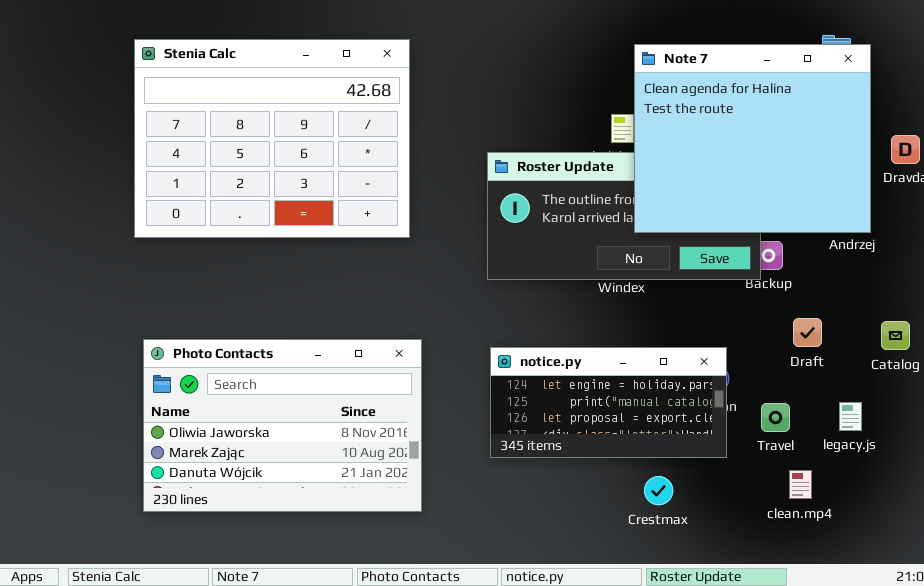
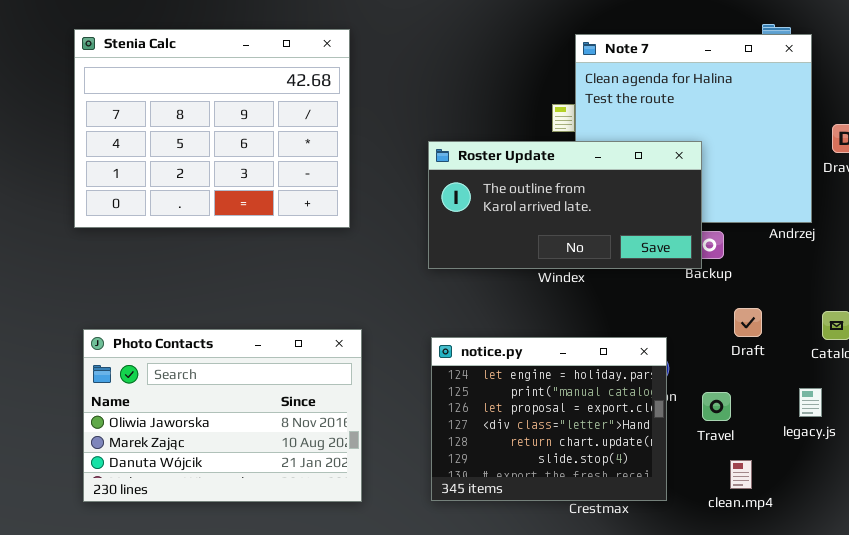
Roster Update: [487,152,761,280] -> [428,141,702,269], raised
notice.py: [490,347,727,458] -> [431,337,667,501], resized
legacy.js: [839,402,862,431] -> [799,388,822,417], moved

